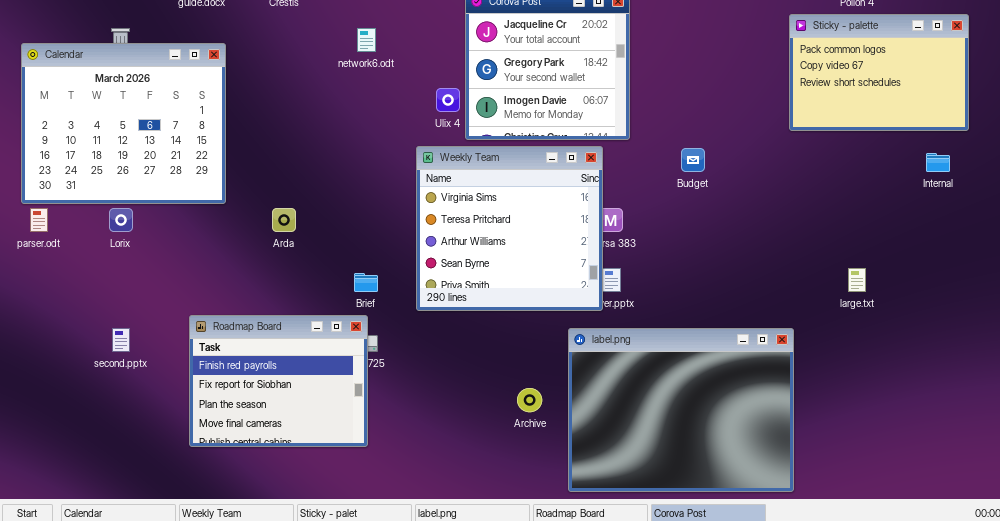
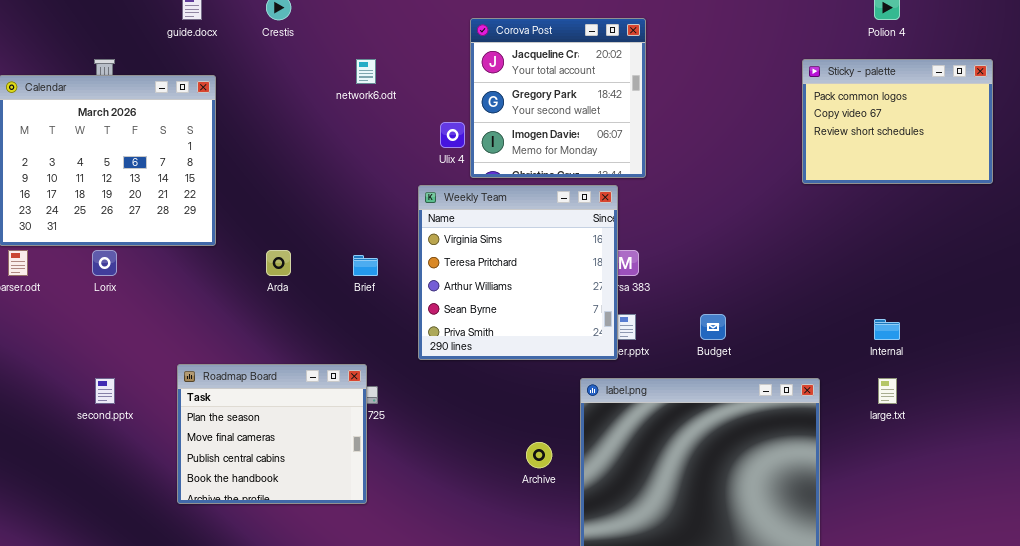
Sticky - palette: [789,14,969,131] -> [802,59,993,184], moved
Budget: [681,148,705,172] -> [700,314,726,340], moved
Internal: [926,153,950,172] -> [874,319,900,340], moved
large.txt: [848,268,866,292] -> [878,378,897,404], moved
Brief: [354,273,378,292] -> [353,255,378,276], moved
Roadmap Board: [189,315,368,447] -> [177,364,367,504], scrolled down 2 rows

